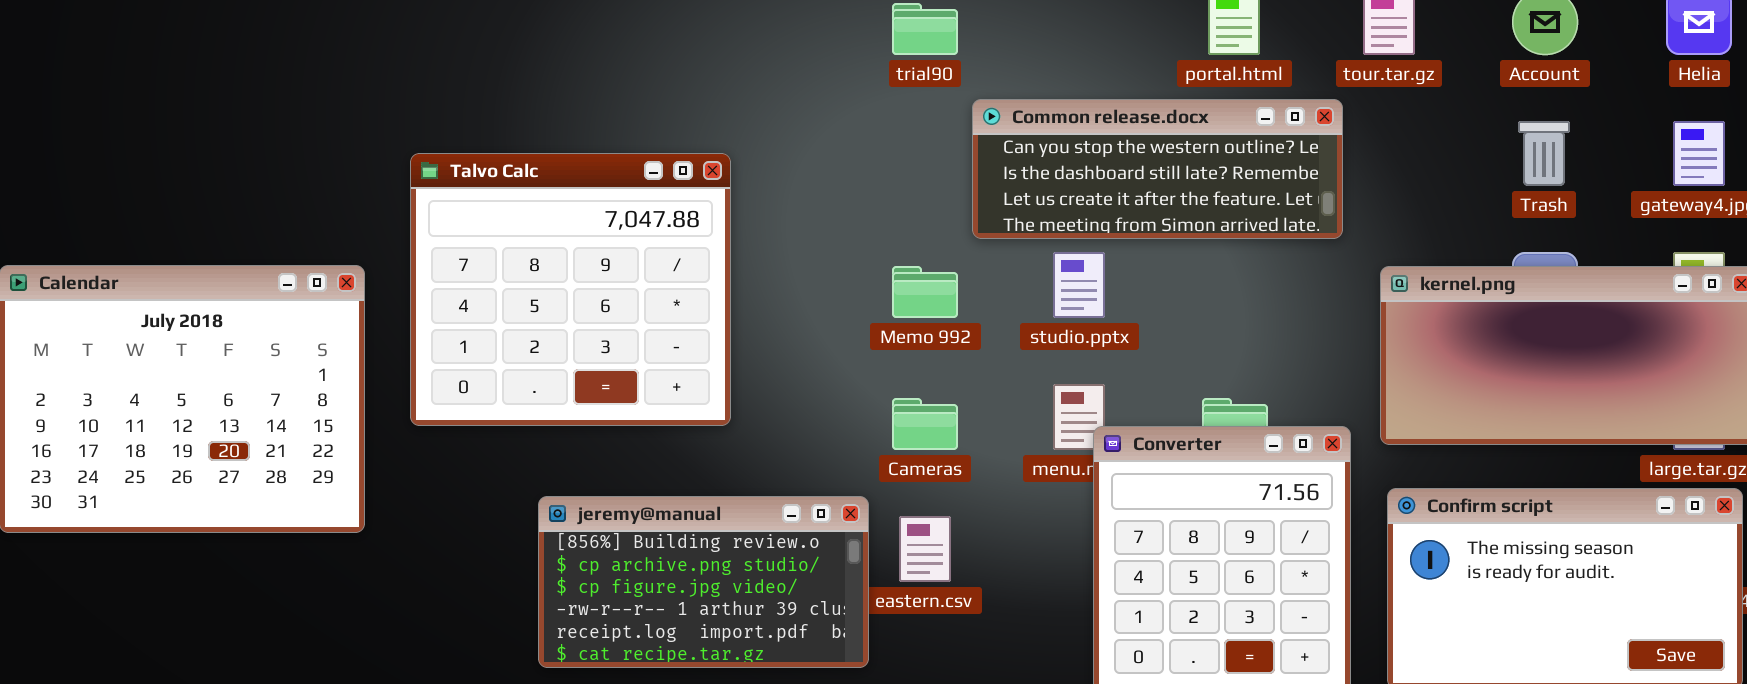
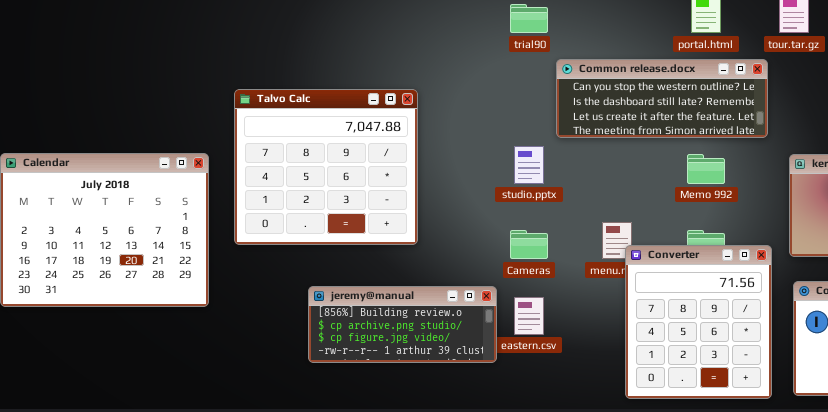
studio.pptx: [1053,252,1105,318] -> [514,146,544,184], moved
Memo 992: [892,266,958,318] -> [687,154,725,184], moved
jeremy@manual: [538,496,869,668] -> [308,286,497,363], resized

